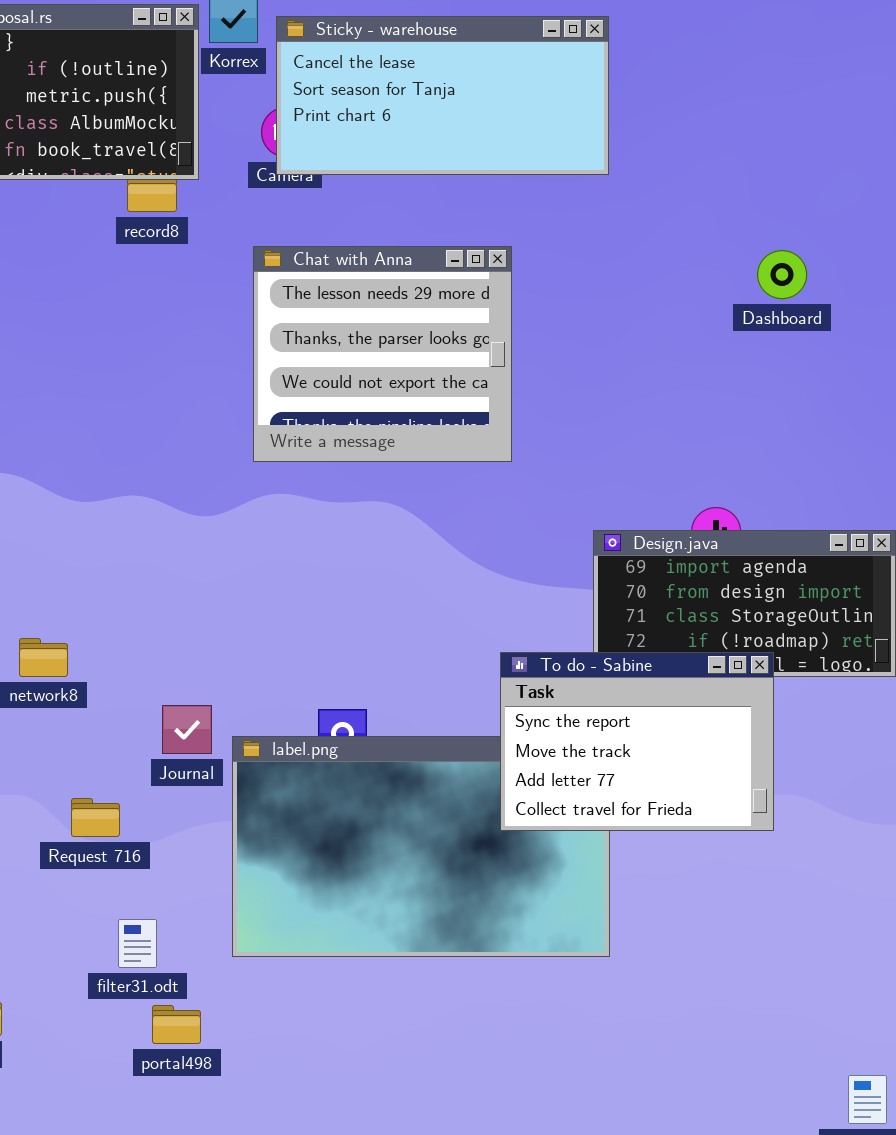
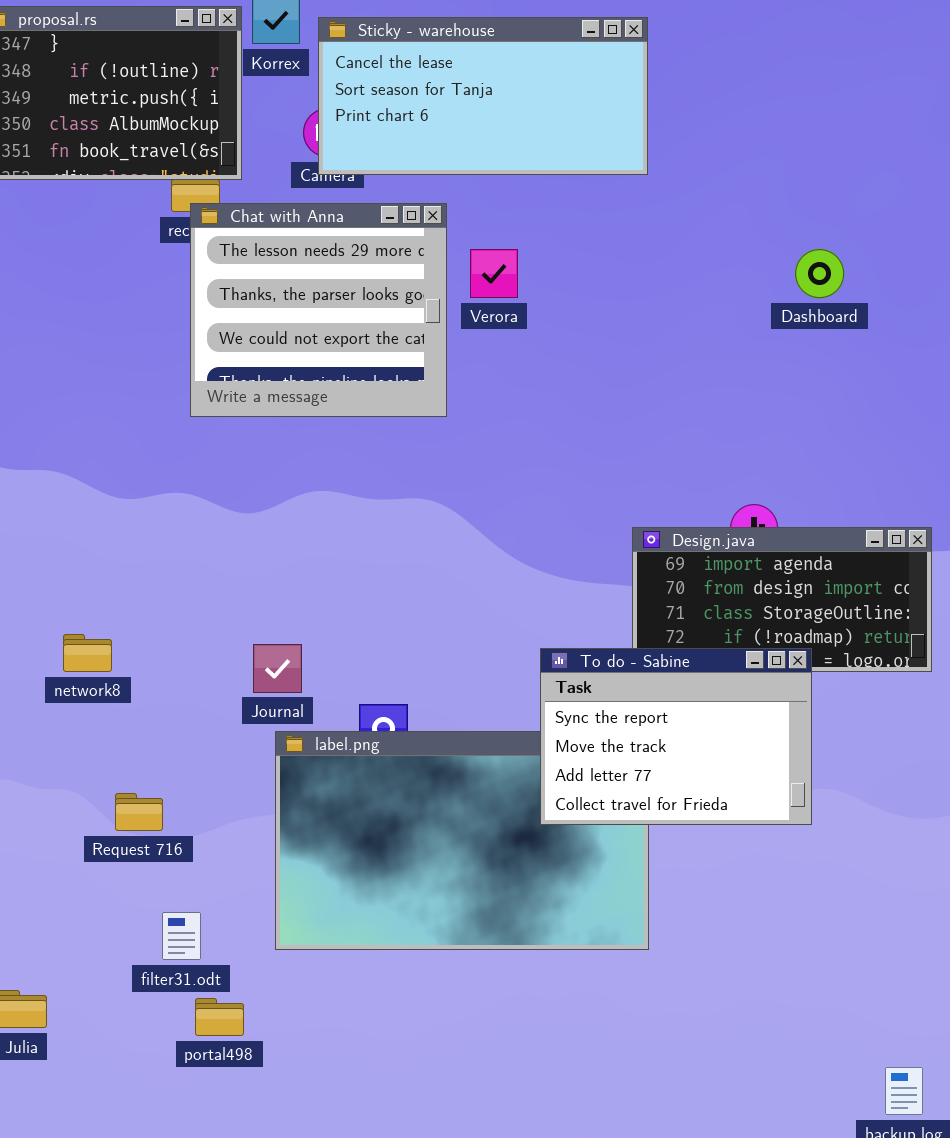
Chat with Anna: [253,246,512,462] -> [190,203,447,417], moved
Journal: [162,705,212,754] -> [253,644,302,693], moved

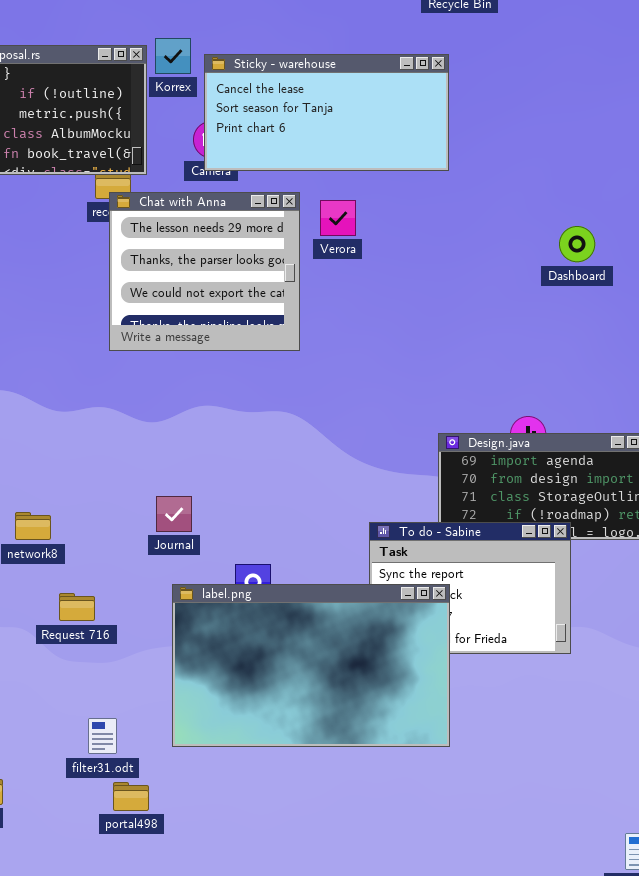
Verora: [470,249,518,298] -> [320,200,356,236], moved
Journal: [253,644,302,693] -> [156,496,192,532], moved
label.png: [275,731,649,950] -> [172,584,450,747], raised
Request 716: [115,793,163,831] -> [59,593,95,621], moved

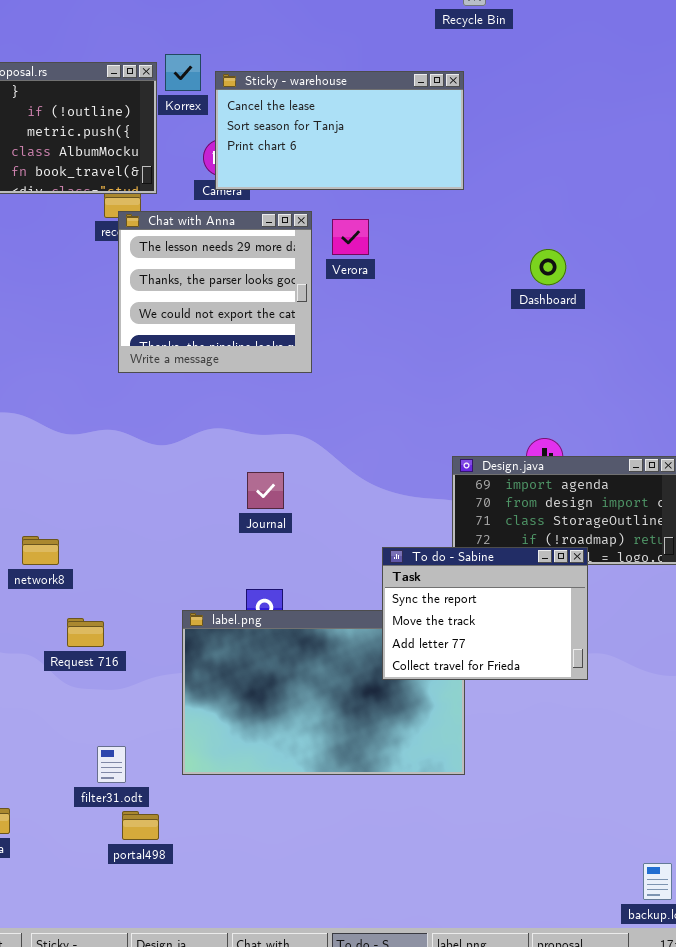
Dashboard: [559,226,595,262] -> [530,249,566,285], moved
Journal: [156,496,192,532] -> [247,472,284,509], moved
To do - Sabine: [369,522,571,654] -> [382,547,588,680], raised

